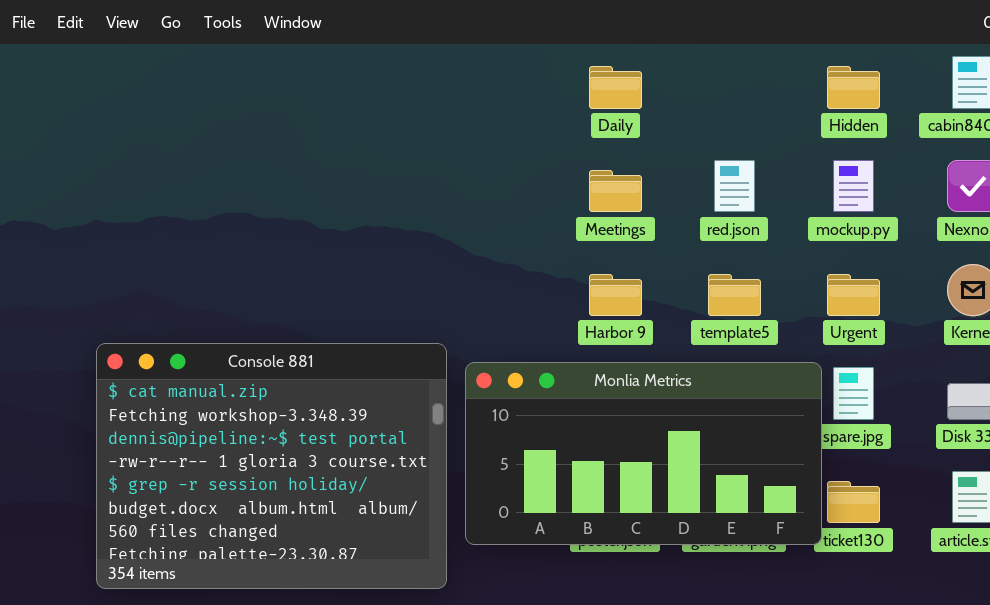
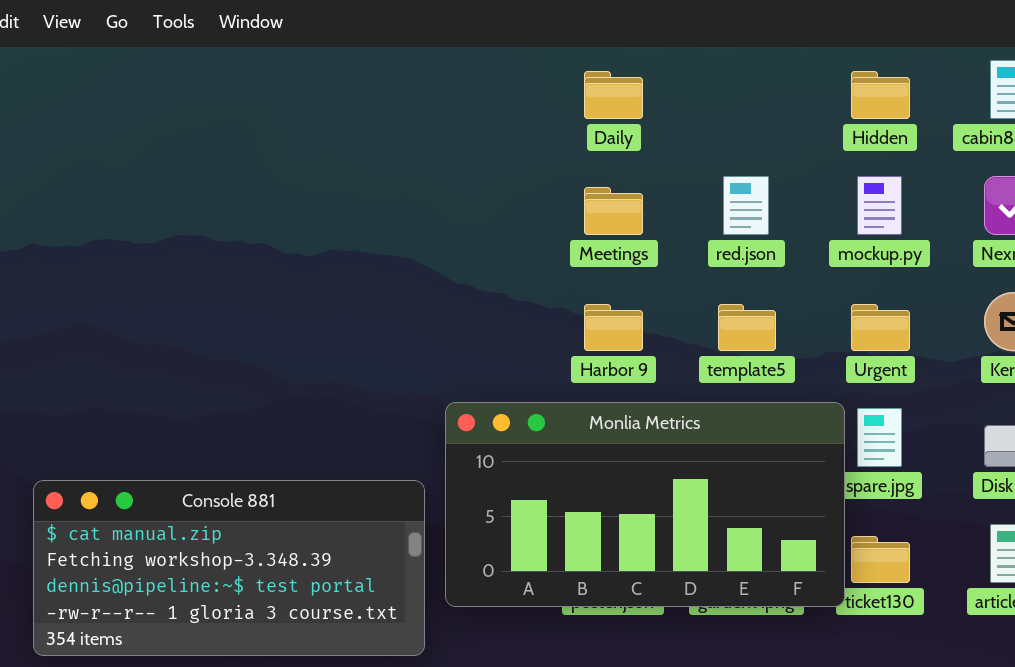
Console 881: [96,343,447,589] -> [33,480,425,656], resized

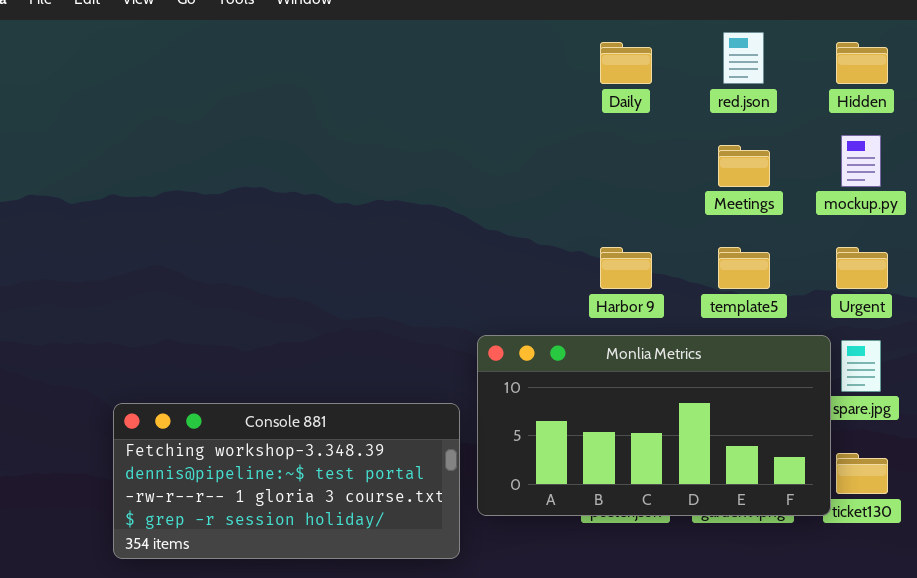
red.json: [723,176,769,235] -> [723,32,764,84], moved
Meetings: [584,187,643,235] -> [718,145,770,187], moved
Console 881: [33,480,425,656] -> [113,403,460,559], scrolled down 1 row

